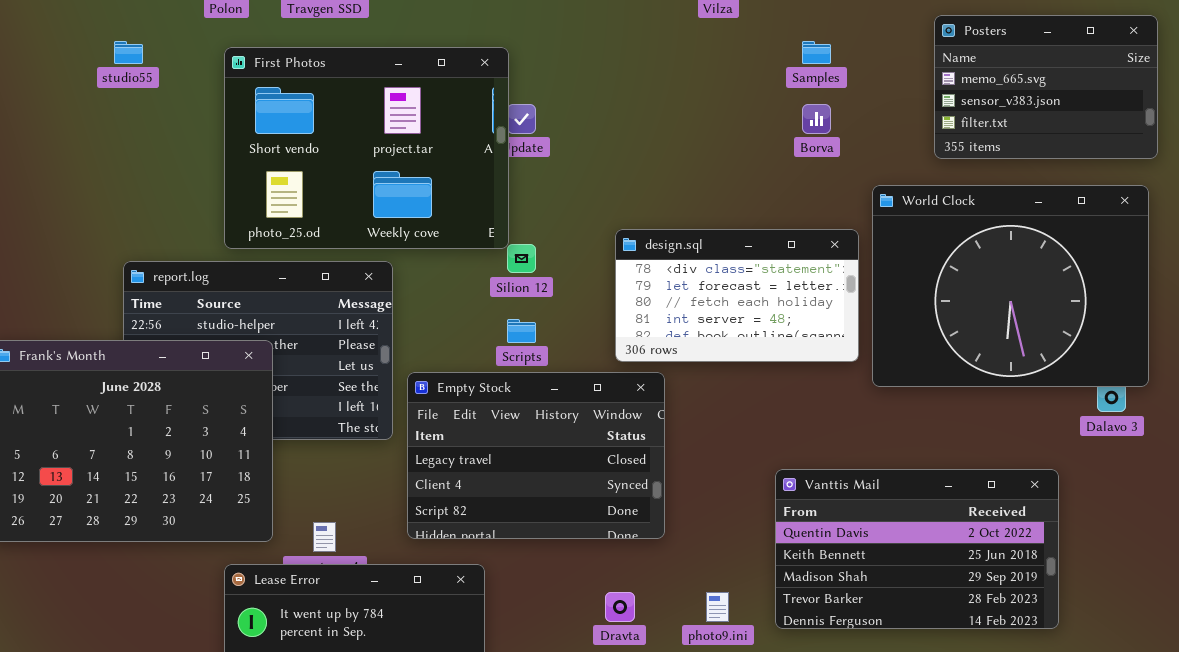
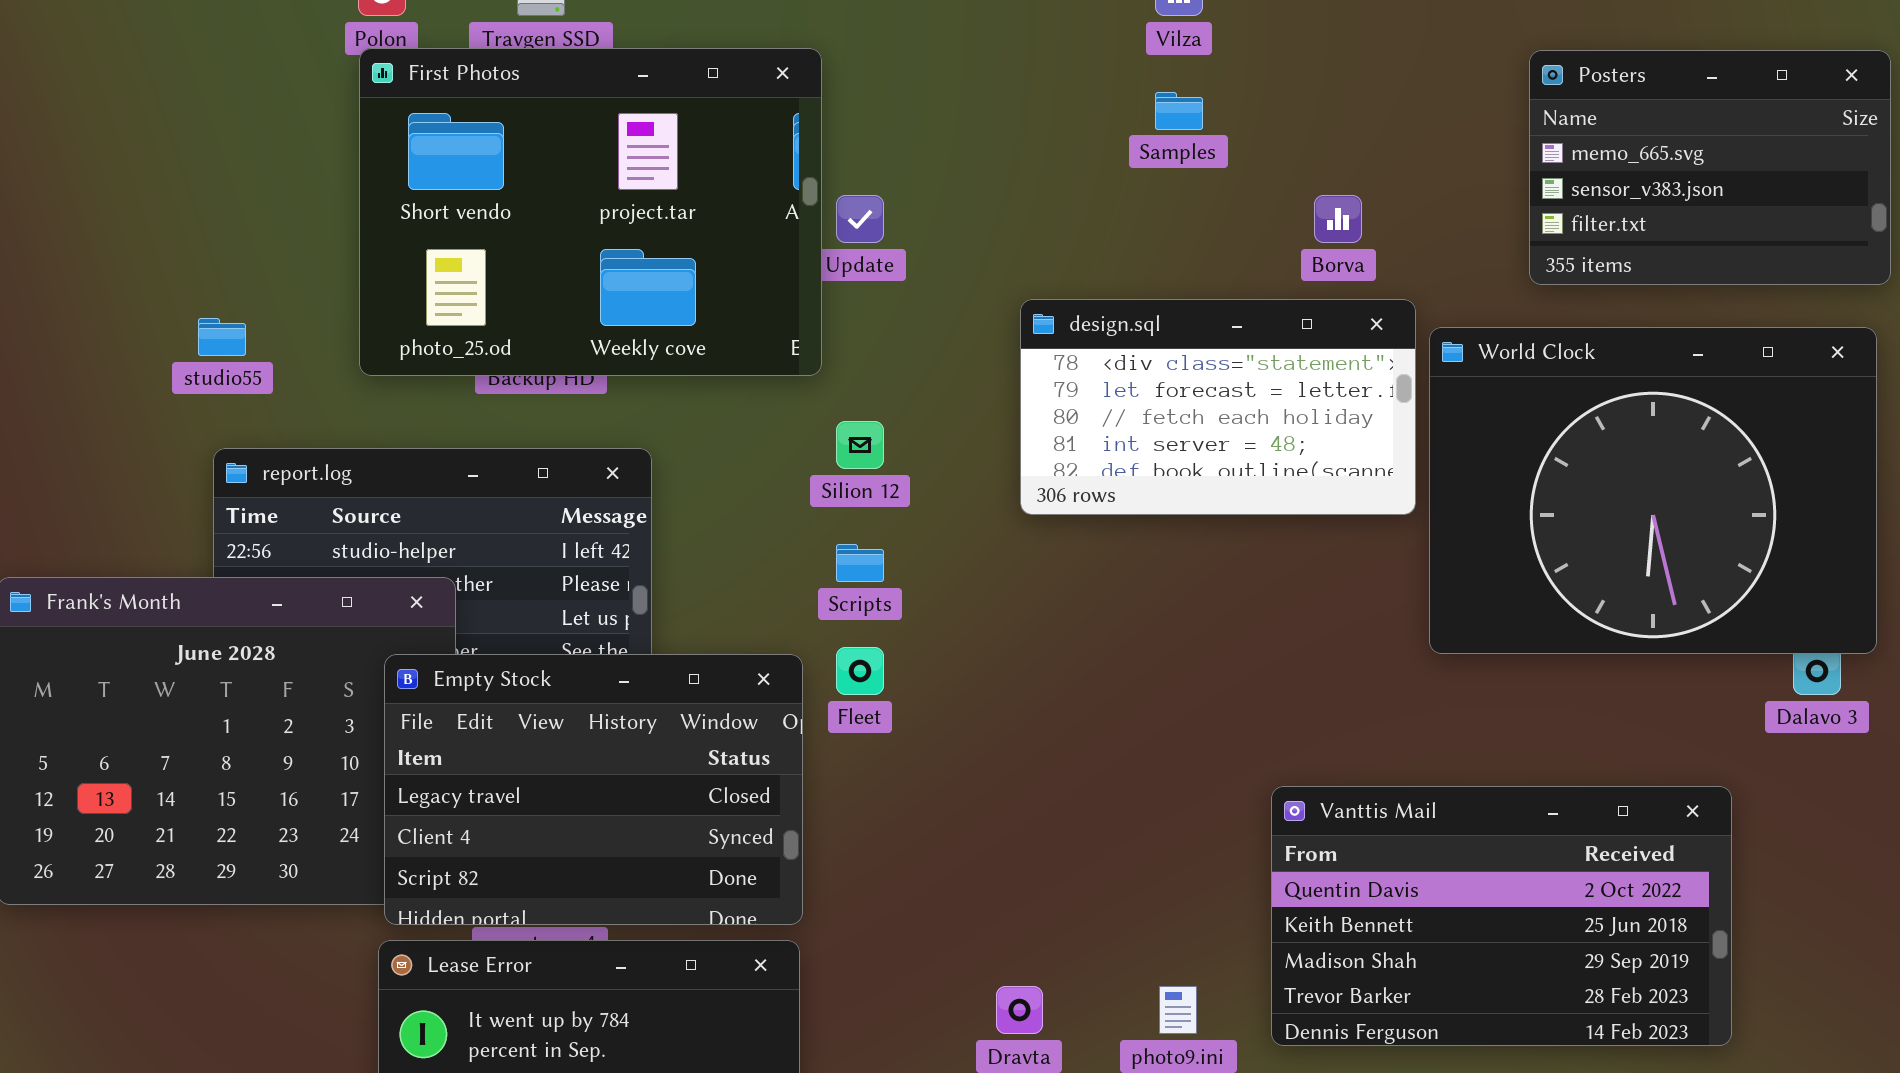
studio55: [114,41,143,64] -> [198,318,246,356], moved
Samples: [802,41,831,64] -> [1155,92,1203,130], moved
First Photos: [224,47,509,249] -> [359,48,822,376], moved
design.sql: [615,229,859,362] -> [1020,299,1416,515], moved
Empty Stock: [407,372,665,539] -> [384,654,803,925], moved

